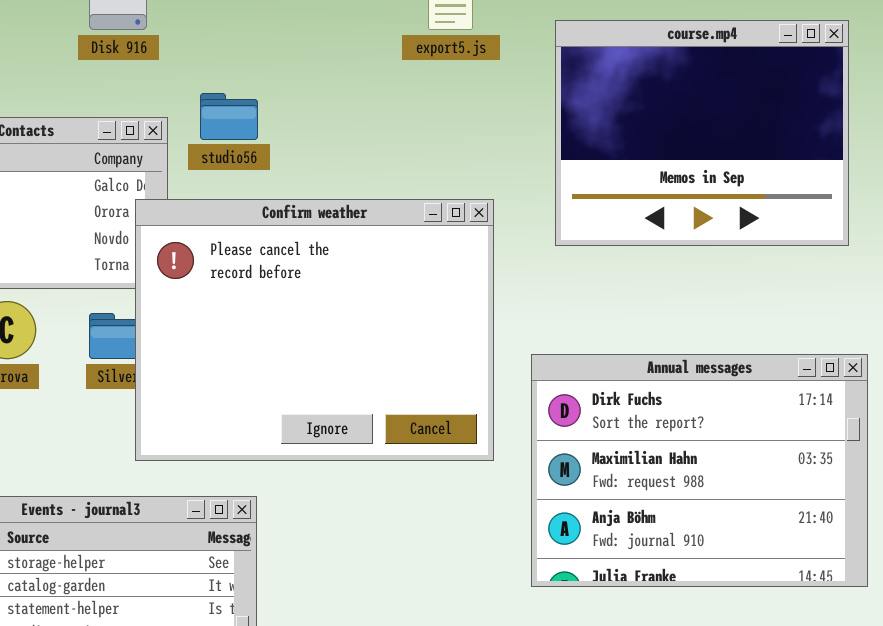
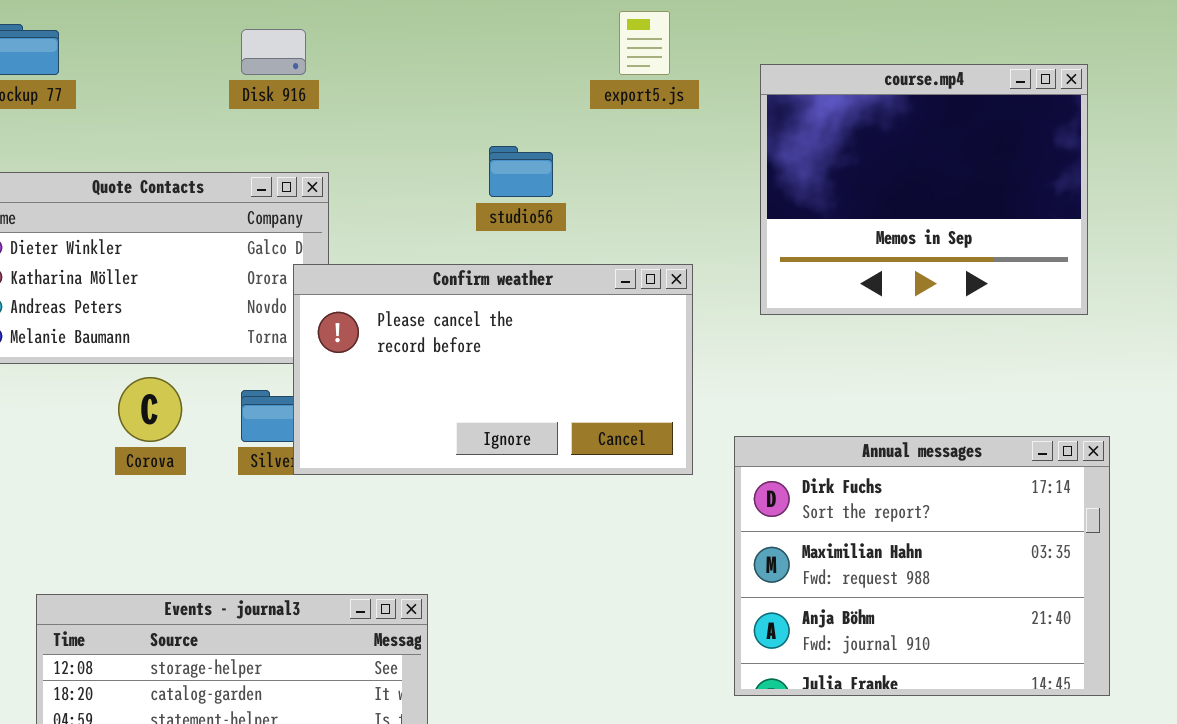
studio56: [200,93,258,140] -> [489,146,553,197], moved
Confirm weather: [135,199,494,461] -> [293,264,693,475], resized

